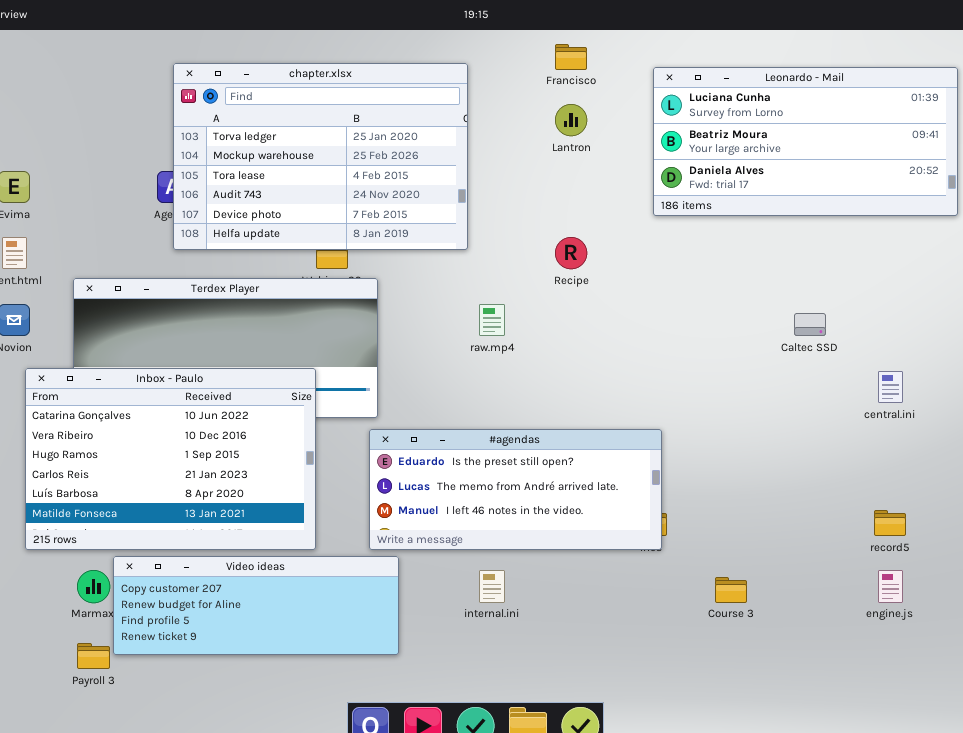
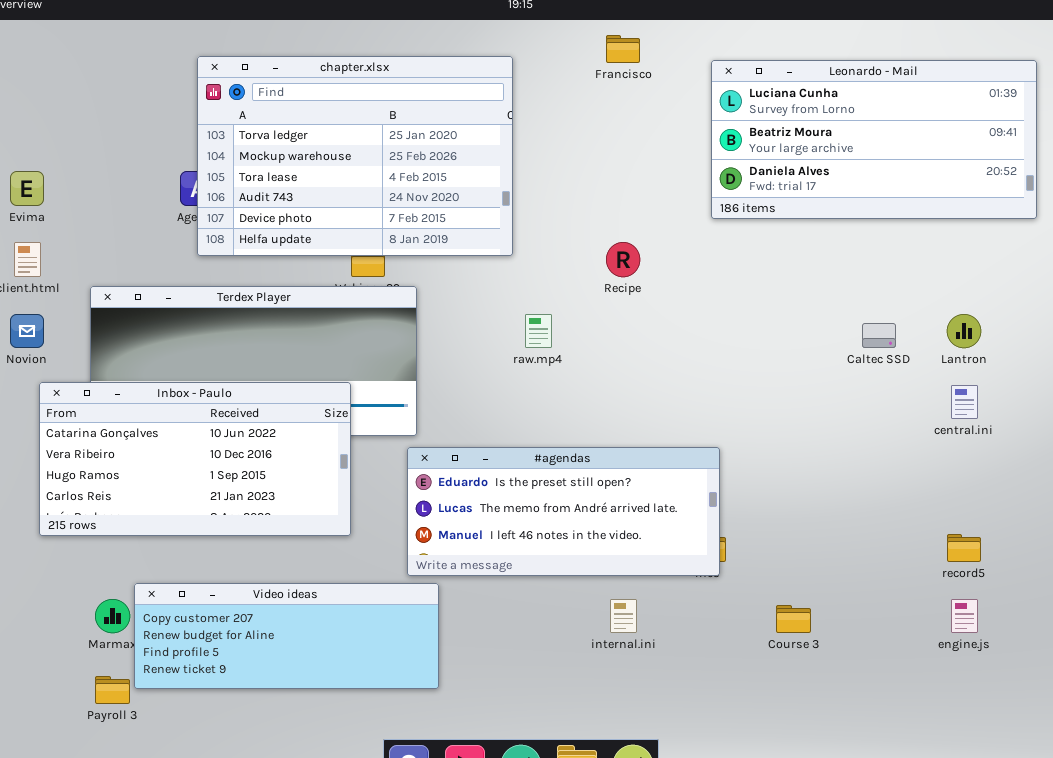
Lantron: [555,104,587,136] -> [947,314,981,348], moved
Inbox - Paulo: [25,368,316,550] -> [39,382,351,536], resized
internal.ini: [479,570,505,603] -> [610,599,637,633], moved

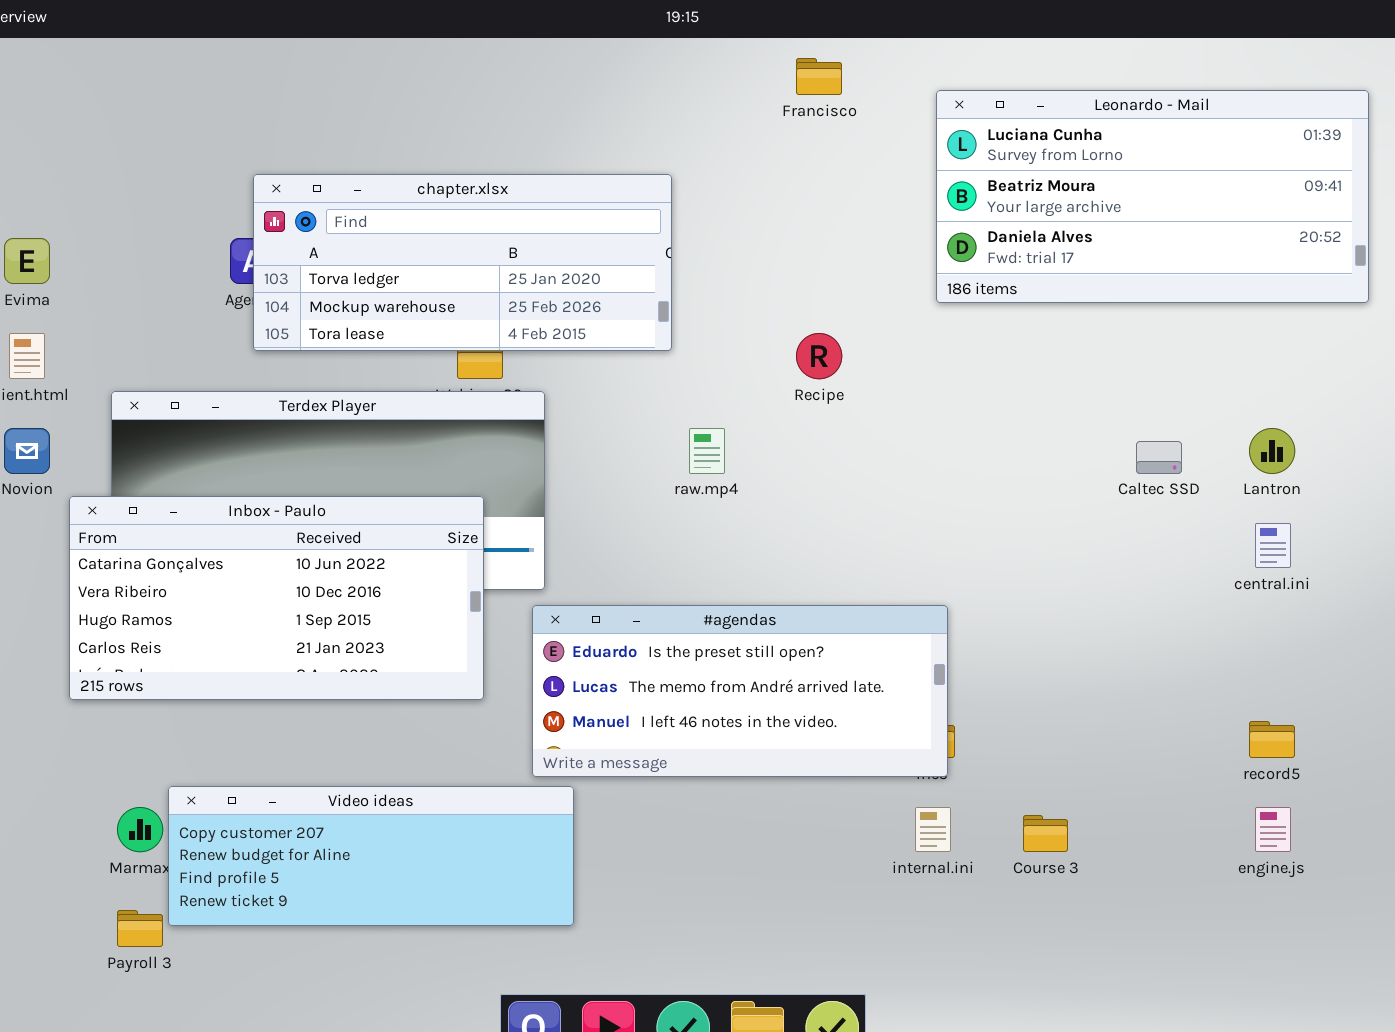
chapter.xlsx: [197,56,513,256] -> [253,174,672,351], resized
Inbox - Paulo: [39,382,351,536] -> [69,496,484,700], moved
internal.ini: [610,599,637,633] -> [915,807,951,852], moved

